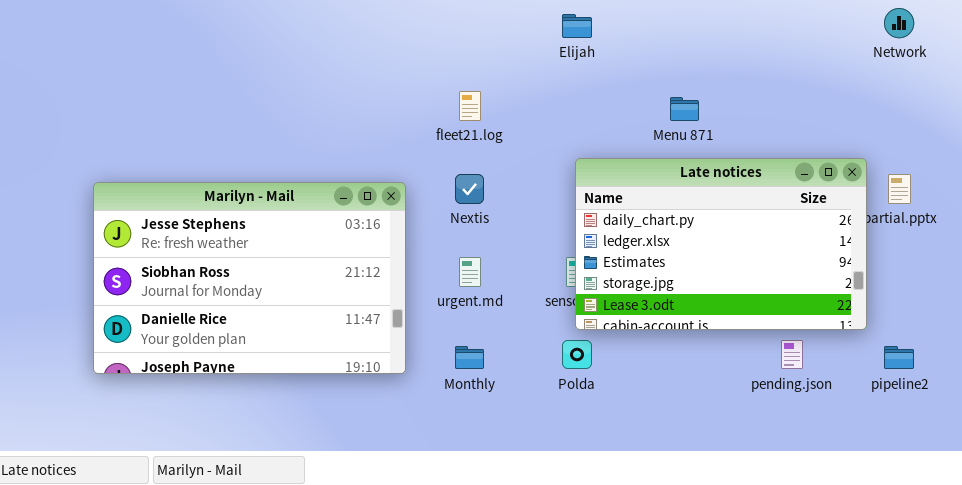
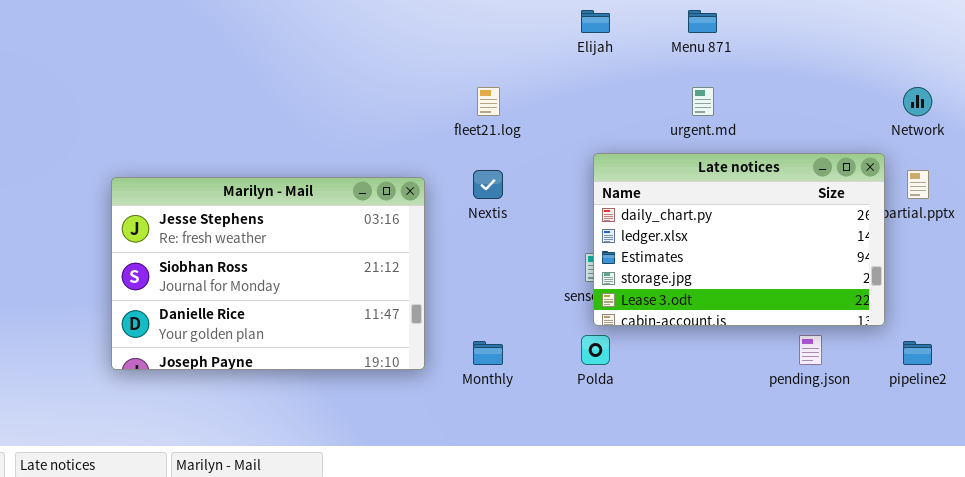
Network: [884,8,914,38] -> [903,87,932,116], moved
Menu 871: [670,97,699,121] -> [688,10,717,33], moved
urgent.md: [459,257,481,287] -> [692,87,714,116], moved

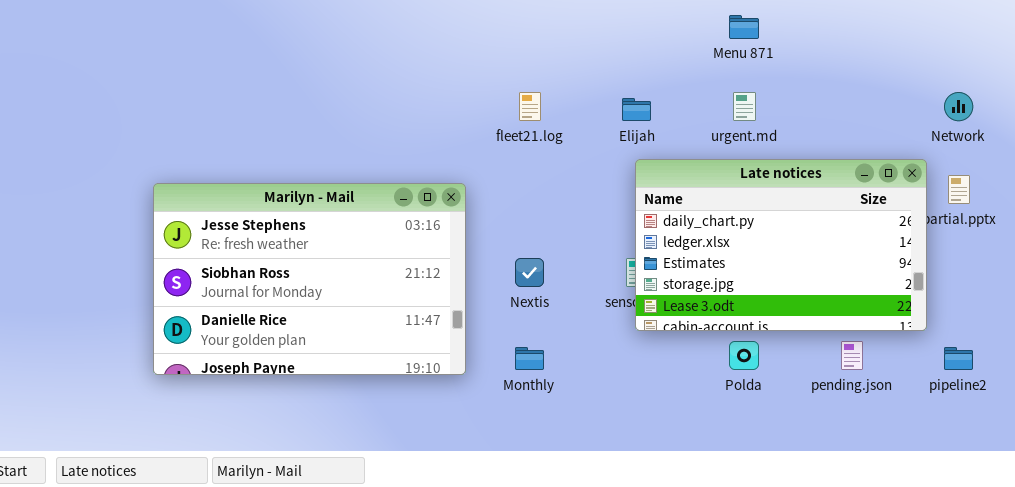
Elijah: [581,10,610,33] -> [622,98,651,121], moved
Nextis: [473,170,503,199] -> [515,258,544,287], moved
Polda: [581,335,610,365] -> [729,341,759,370], moved

